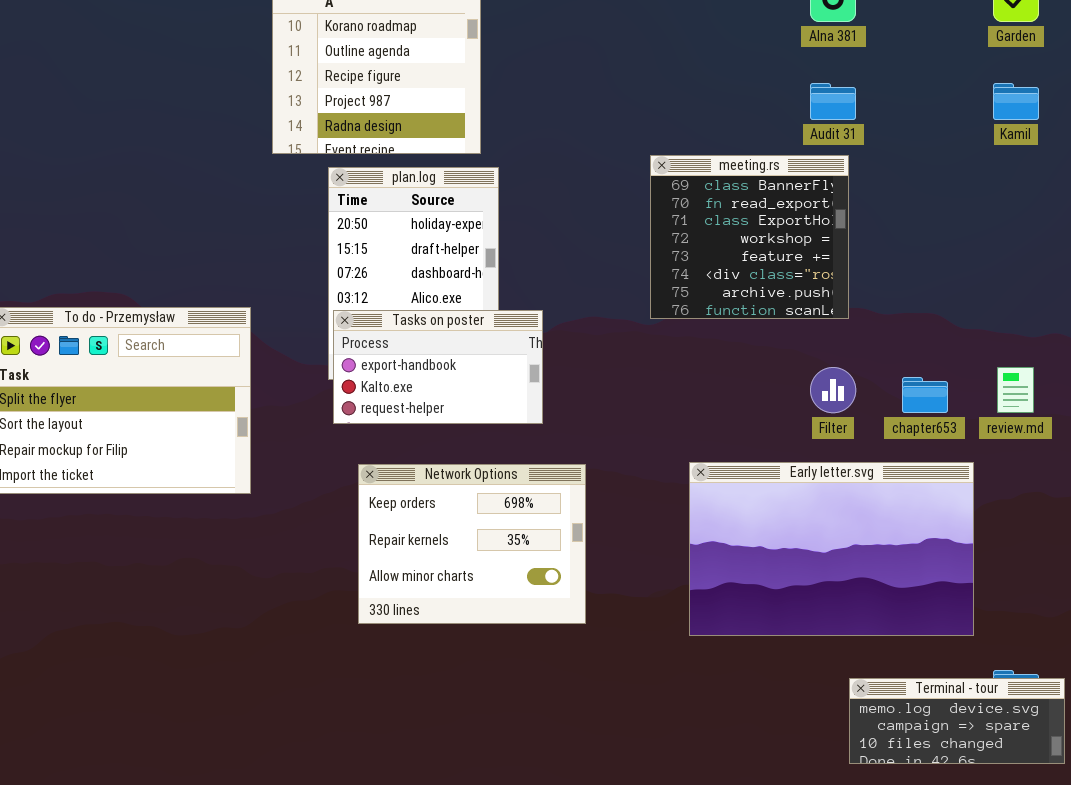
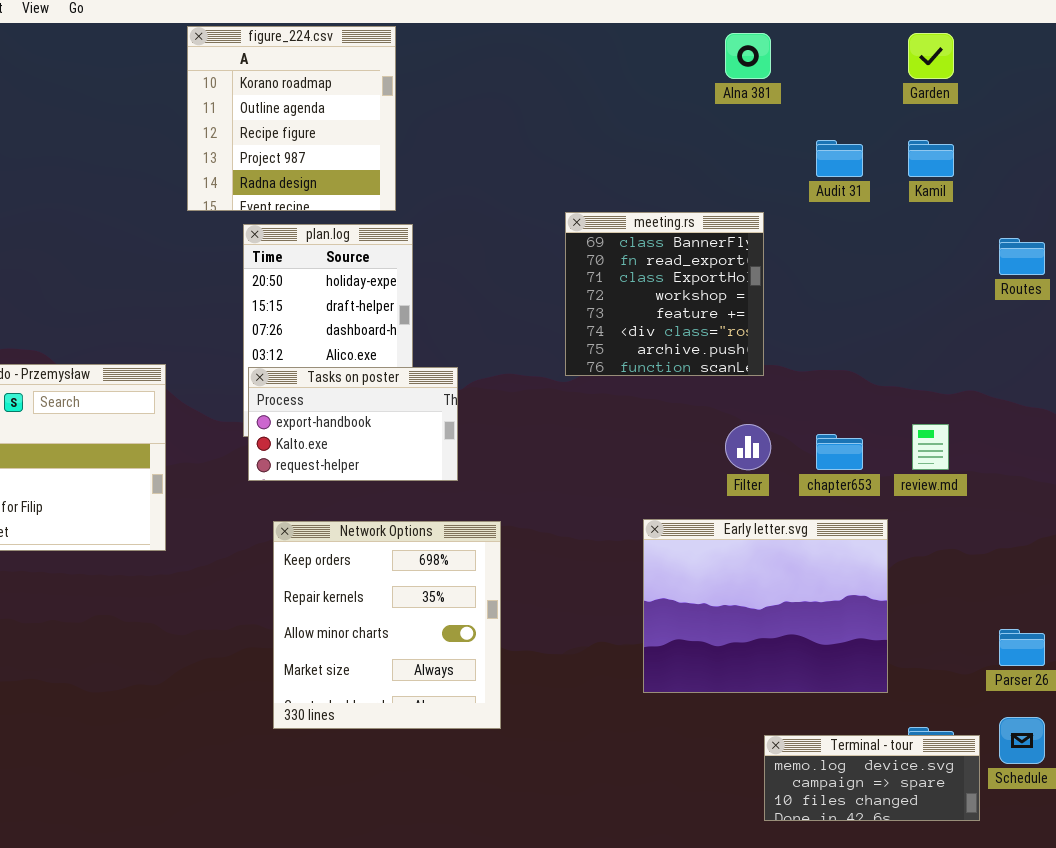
Audit 31: [810,83,856,120] -> [816,140,863,177], moved
Early letter.svg: [689,462,974,636] -> [643,519,888,693], resized
Network Options: [358,464,586,624] -> [273,521,501,729], resized

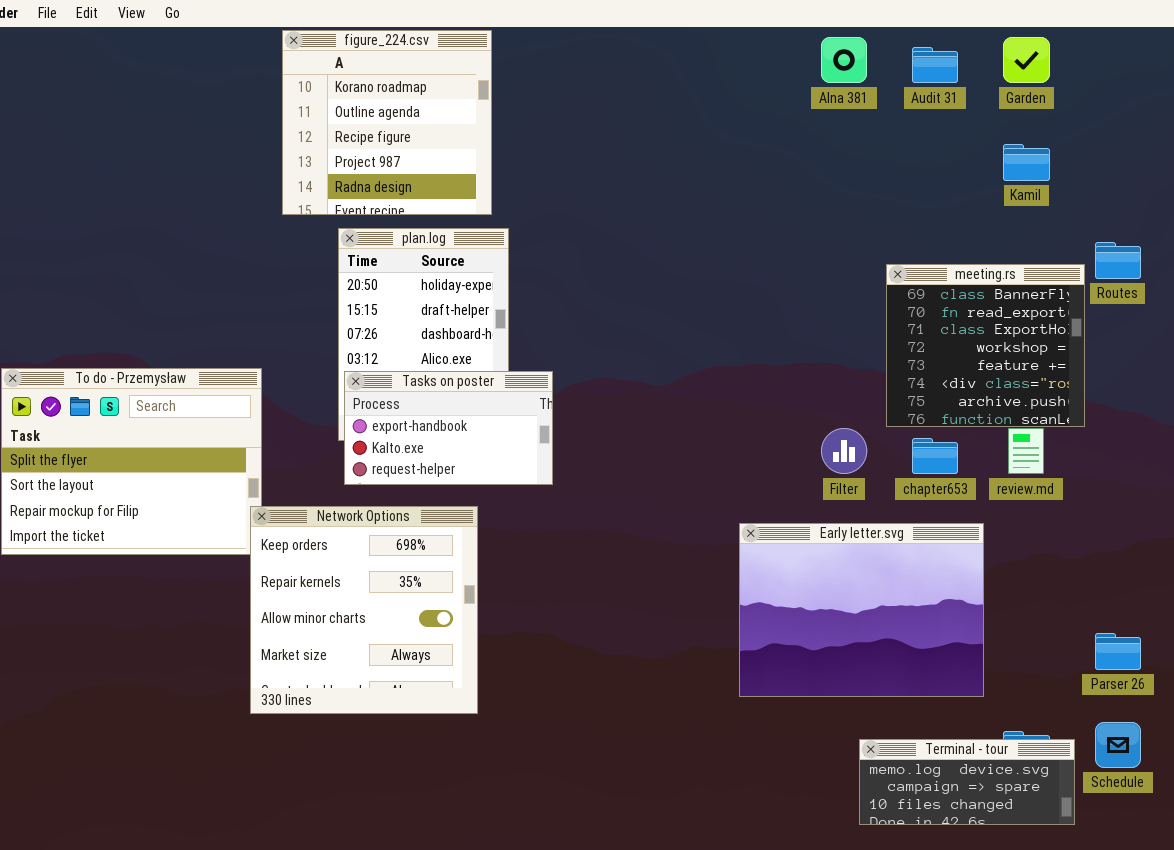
Audit 31: [816,140,863,177] -> [912,47,958,83], moved
meeting.rs: [565,212,764,376] -> [886,264,1085,427], moved
Network Options: [273,521,501,729] -> [250,506,478,714], moved

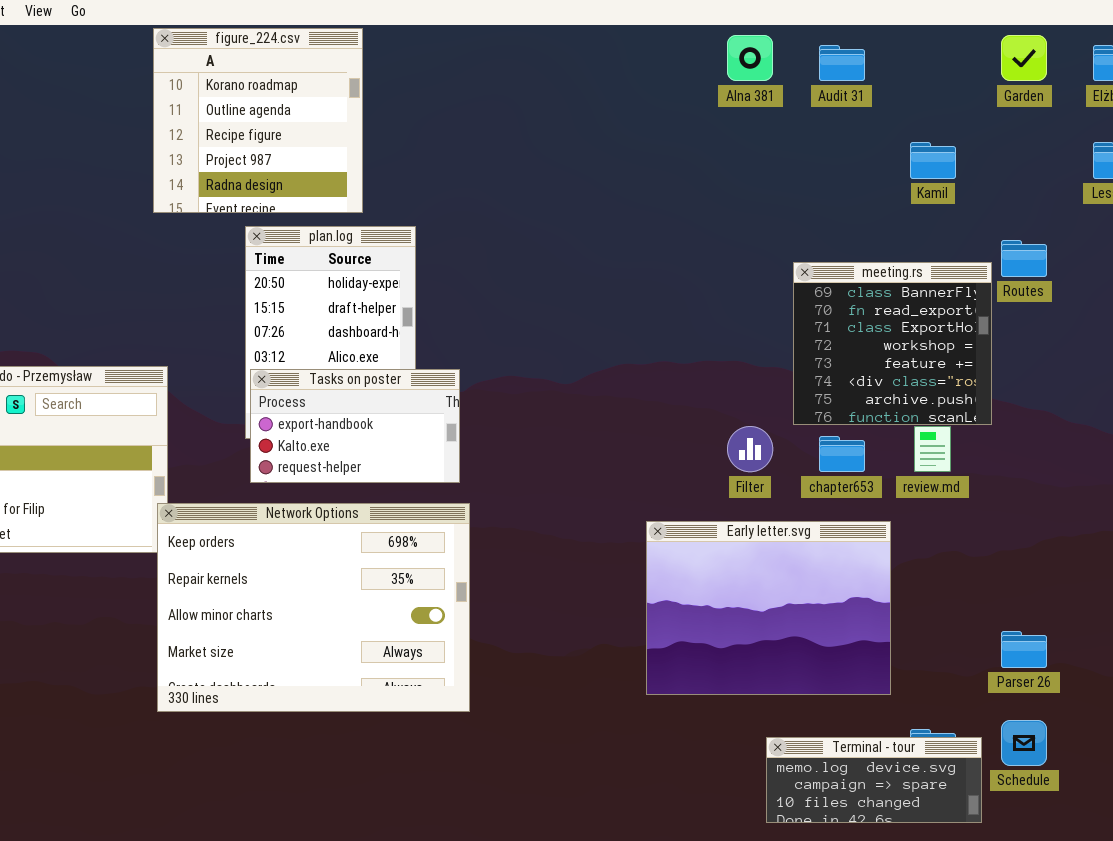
figure_224.csv: [282,30,492,215] -> [153,28,363,213], moved
Garden: [1003,37,1050,83] -> [1001,35,1047,81], moved
Network Options: [250,506,478,714] -> [157,503,470,712], resized

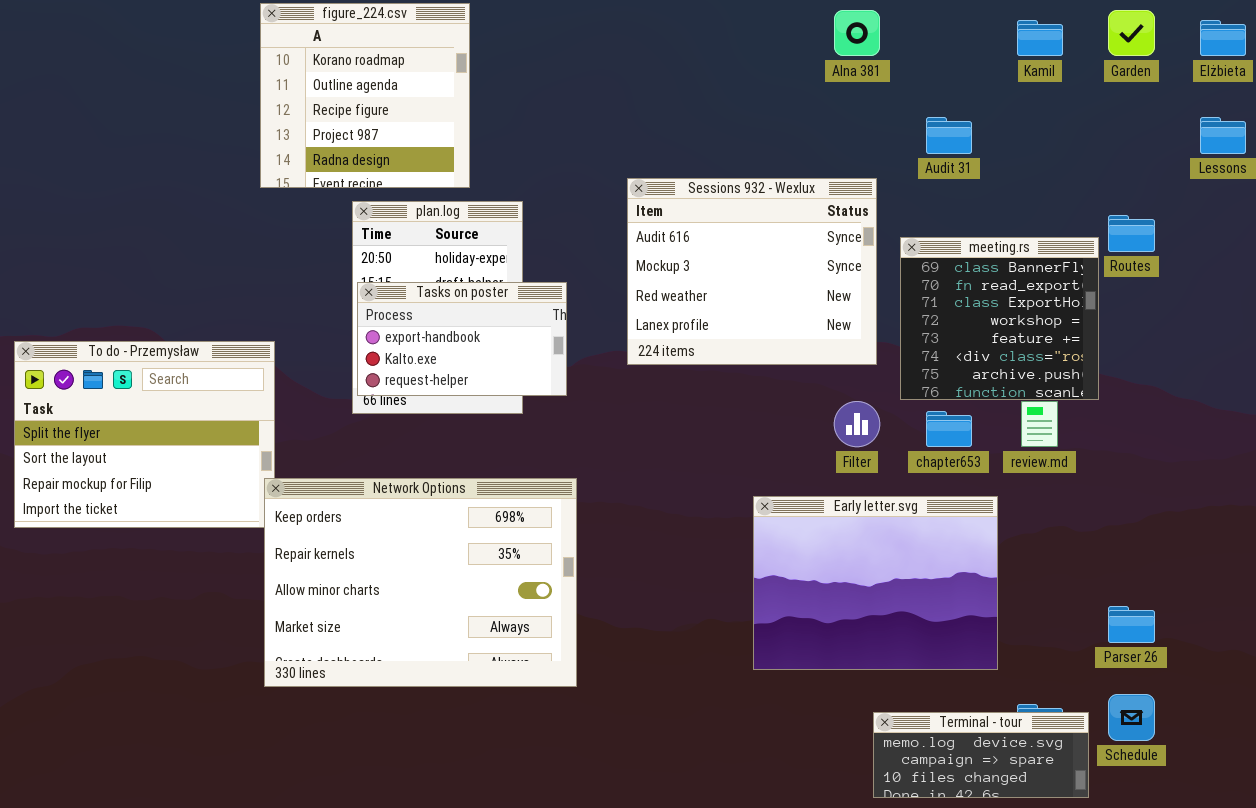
Audit 31: [819,45,865,81] -> [926,117,972,154], moved
Kamil: [910,142,956,179] -> [1017,20,1063,56], moved
Sessions 932 - Wexlux: none -> [627,178,877,365], opened
Tasks on poster: [250,369,460,483] -> [357,282,567,396], moved

